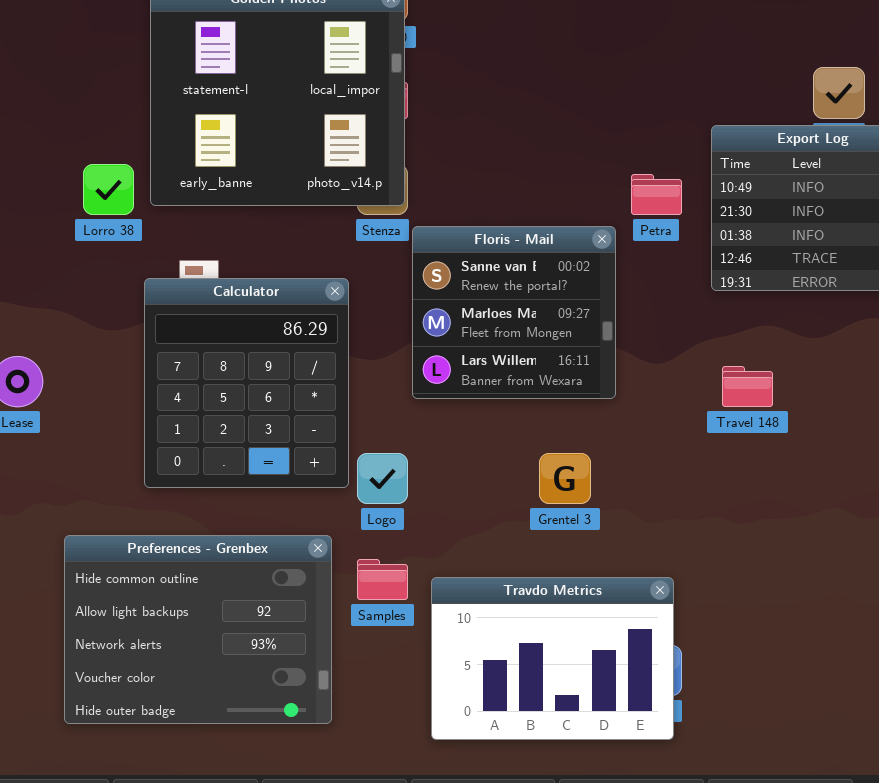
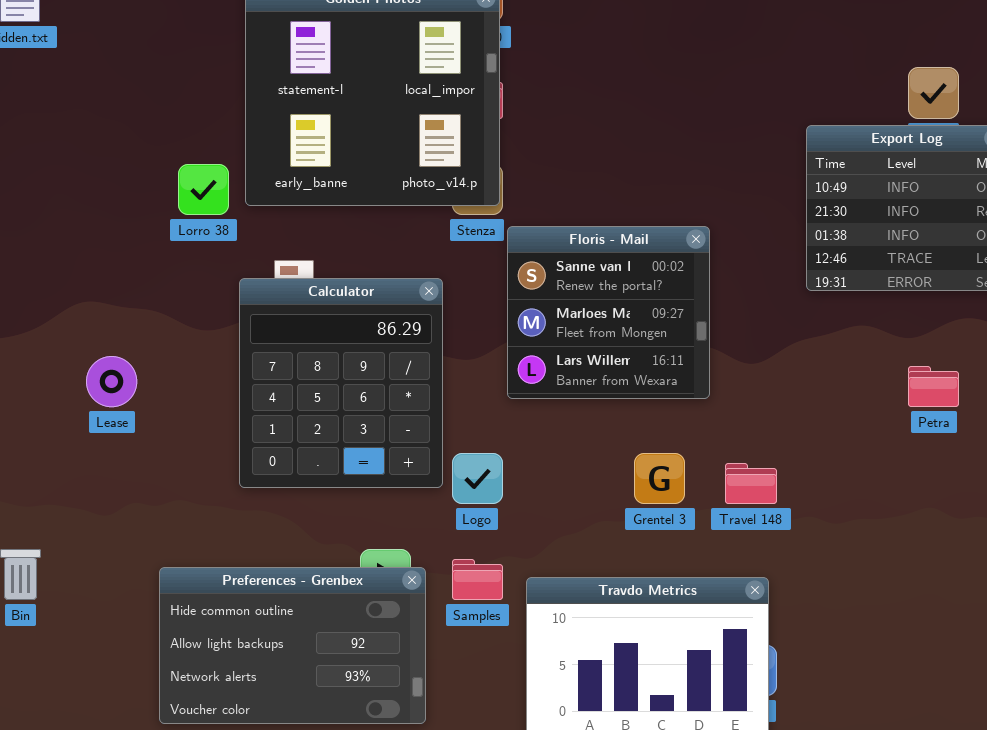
Petra: [631,174,682,215] -> [908,366,959,407], moved
Travel 148: [722,366,773,407] -> [725,463,777,504], moved
Preferences - Grenbex: [64,535,332,724] -> [159,567,426,724], resized

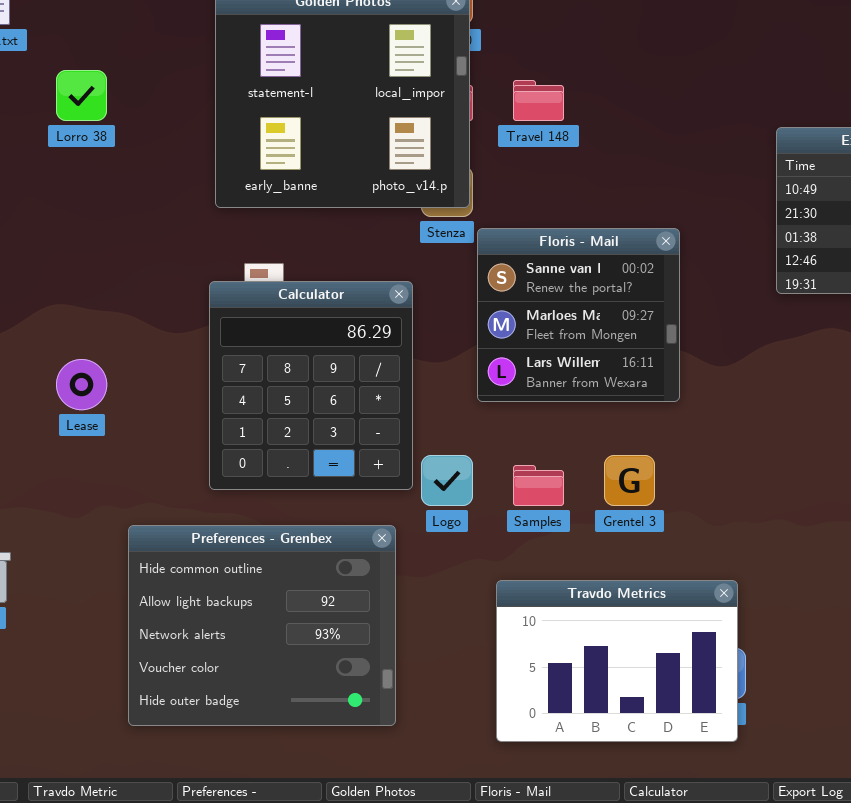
Lorro 38: [178,164,229,215] -> [56,70,107,121], moved
Travel 148: [725,463,777,504] -> [513,80,564,121], moved
Samples: [452,559,503,600] -> [513,465,564,506], moved
Preferences - Grenbex: [159,567,426,724] -> [128,525,396,726], resized

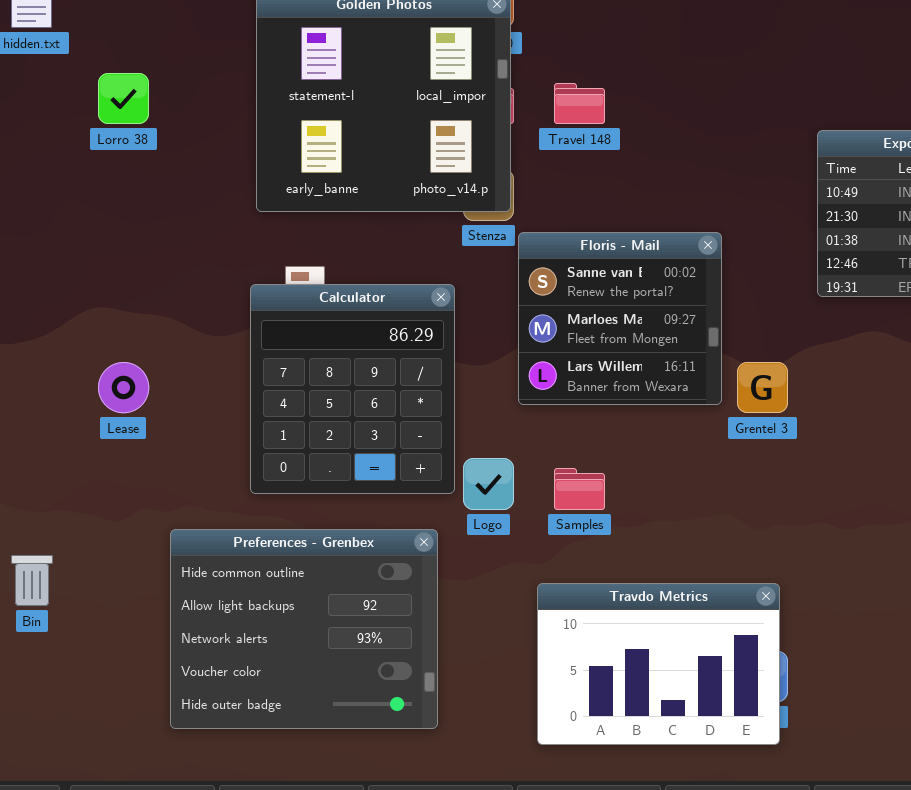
Grentel 3: [604,455,655,506] -> [737,362,788,413], moved

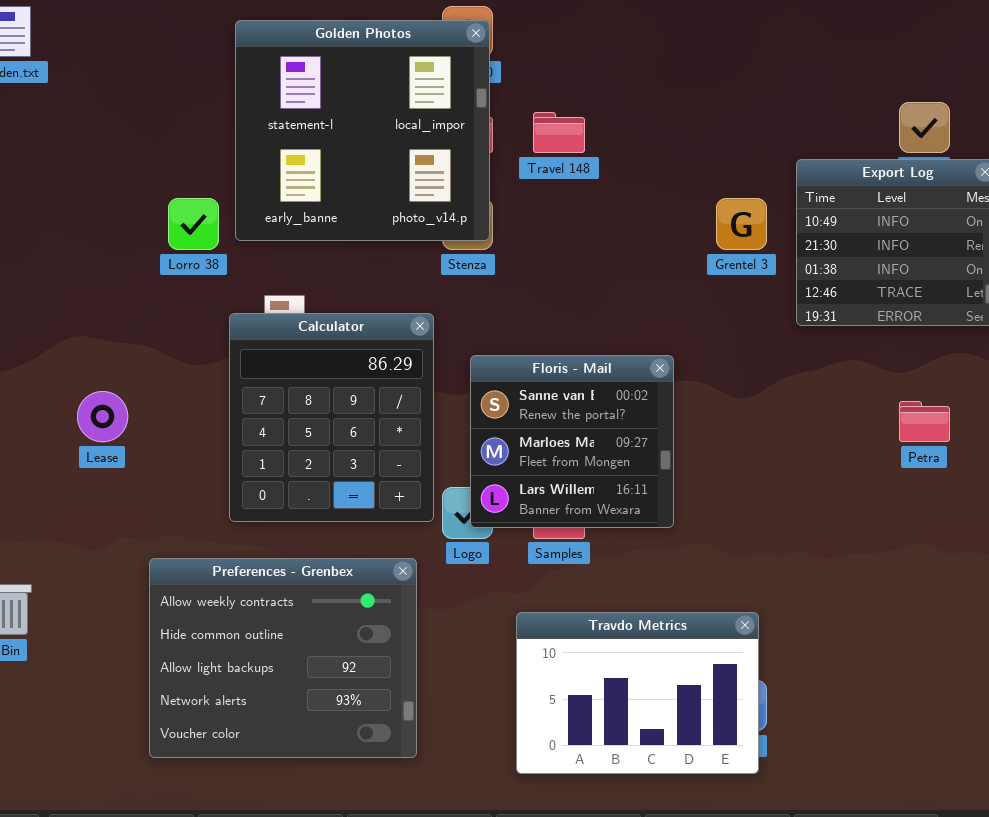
Lorro 38: [98,73,149,124] -> [168,198,219,250], moved
Floris - Mail: [518,232,722,405] -> [470,355,674,528], moved
Grentel 3: [737,362,788,413] -> [716,198,767,250], moved
Preferences - Grenbex: [170,529,438,729] -> [149,558,417,758], scrolled up 1 row

